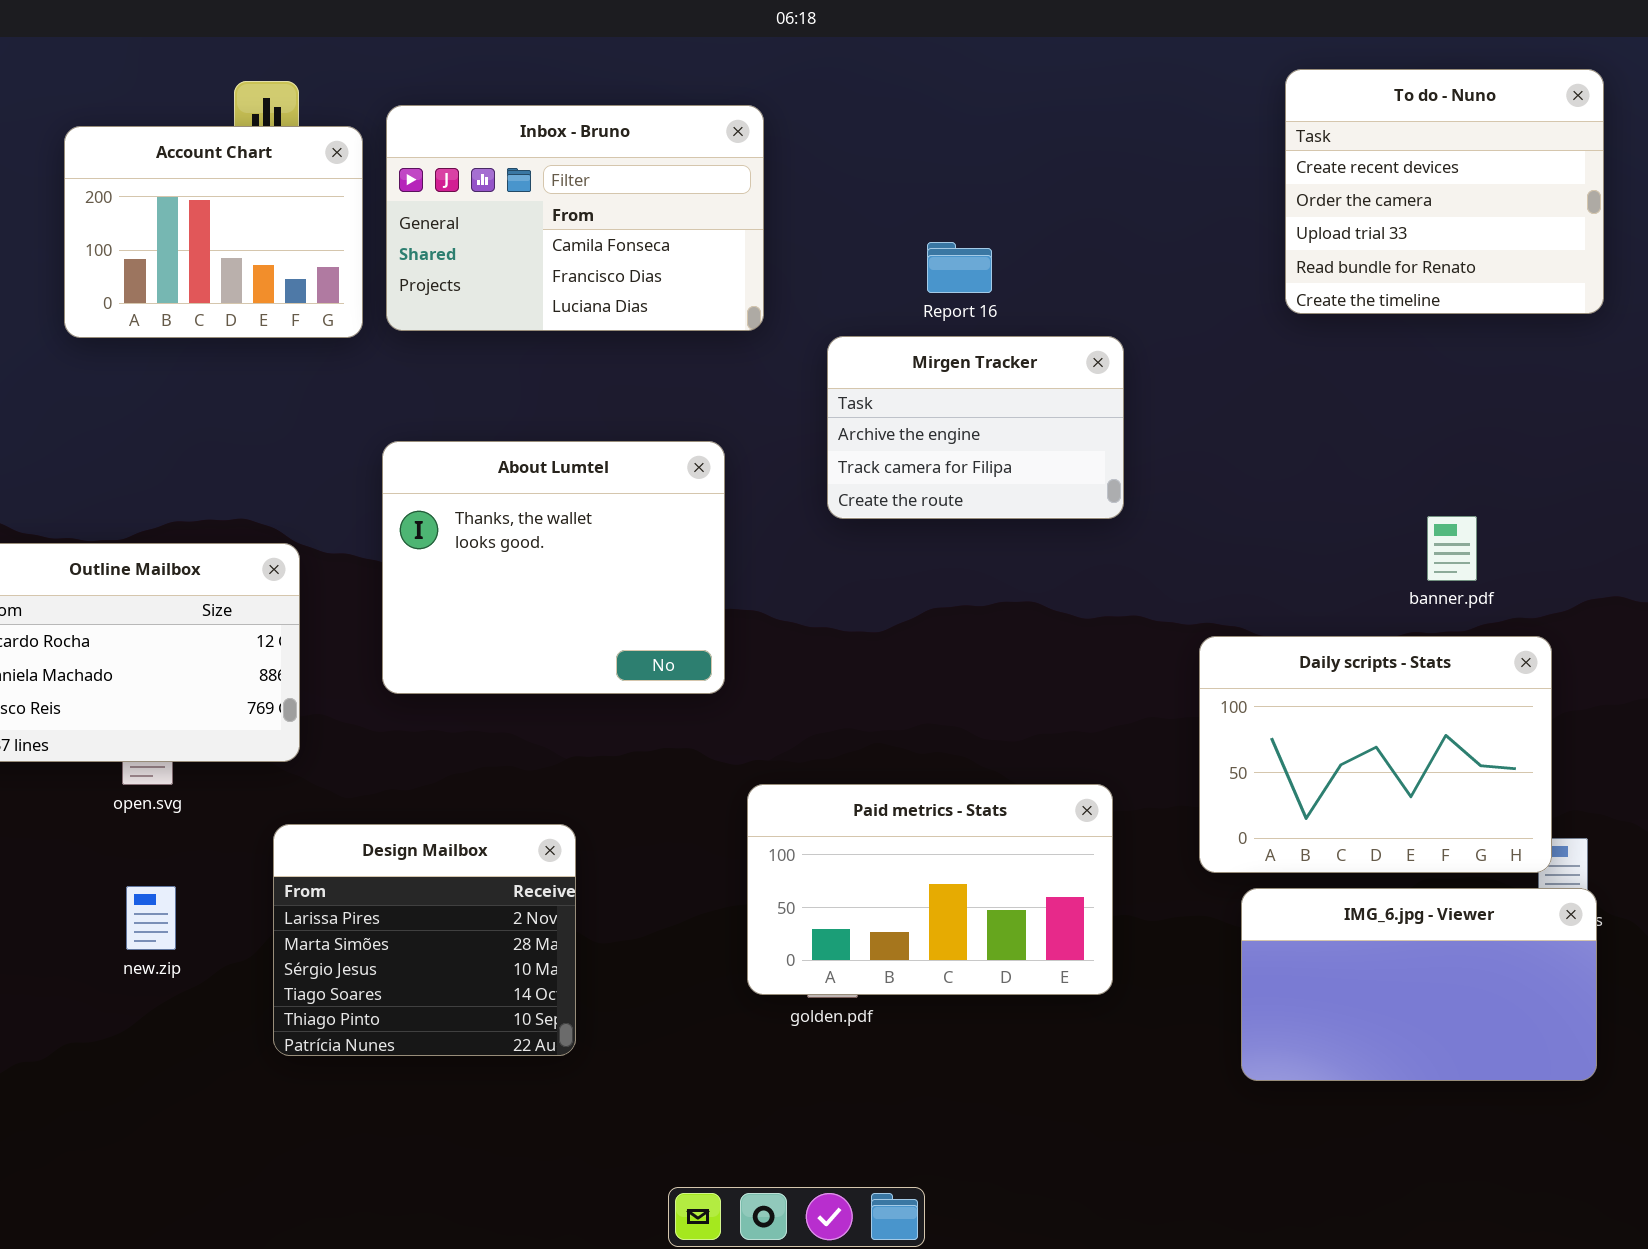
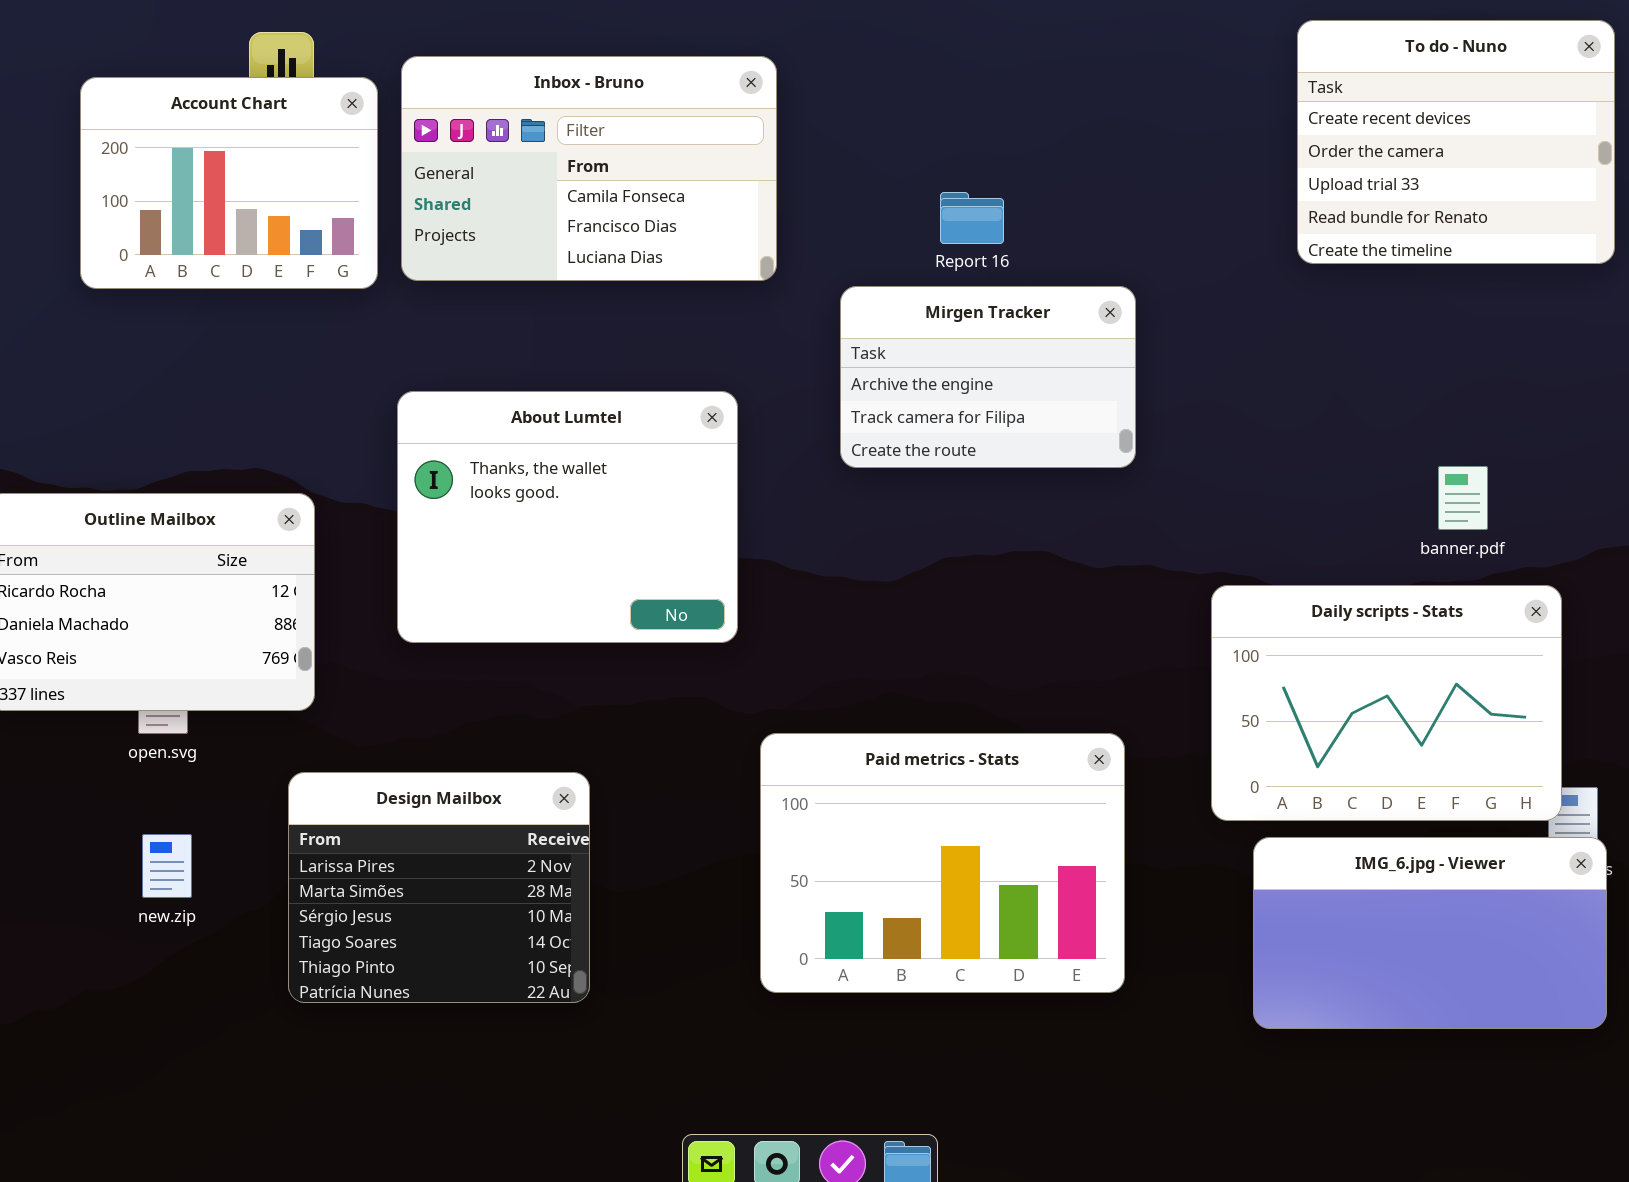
Paid metrics - Stats: [747,784,1113,995] -> [760,733,1125,993], resized

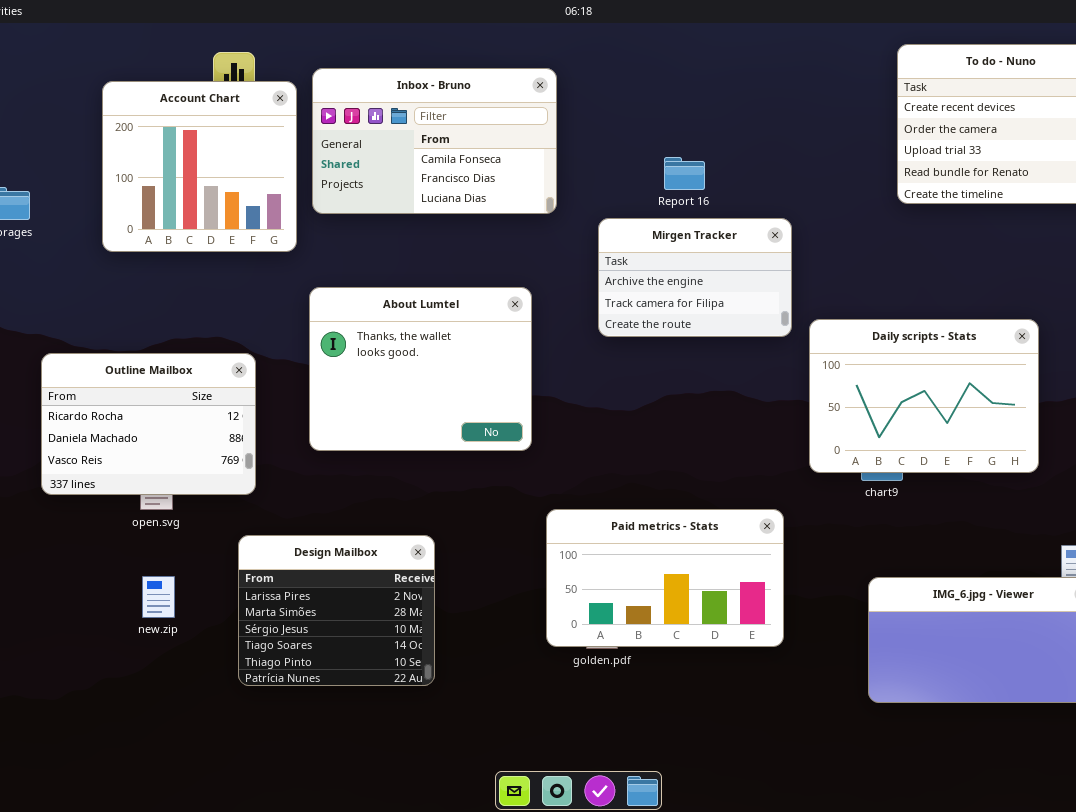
Account Chart: [80,77,378,289] -> [102,81,297,252], resized
Daily scripts - Stats: [1211,585,1562,821] -> [809,319,1039,473], moved
Paid metrics - Stats: [760,733,1125,993] -> [546,509,784,647], resized

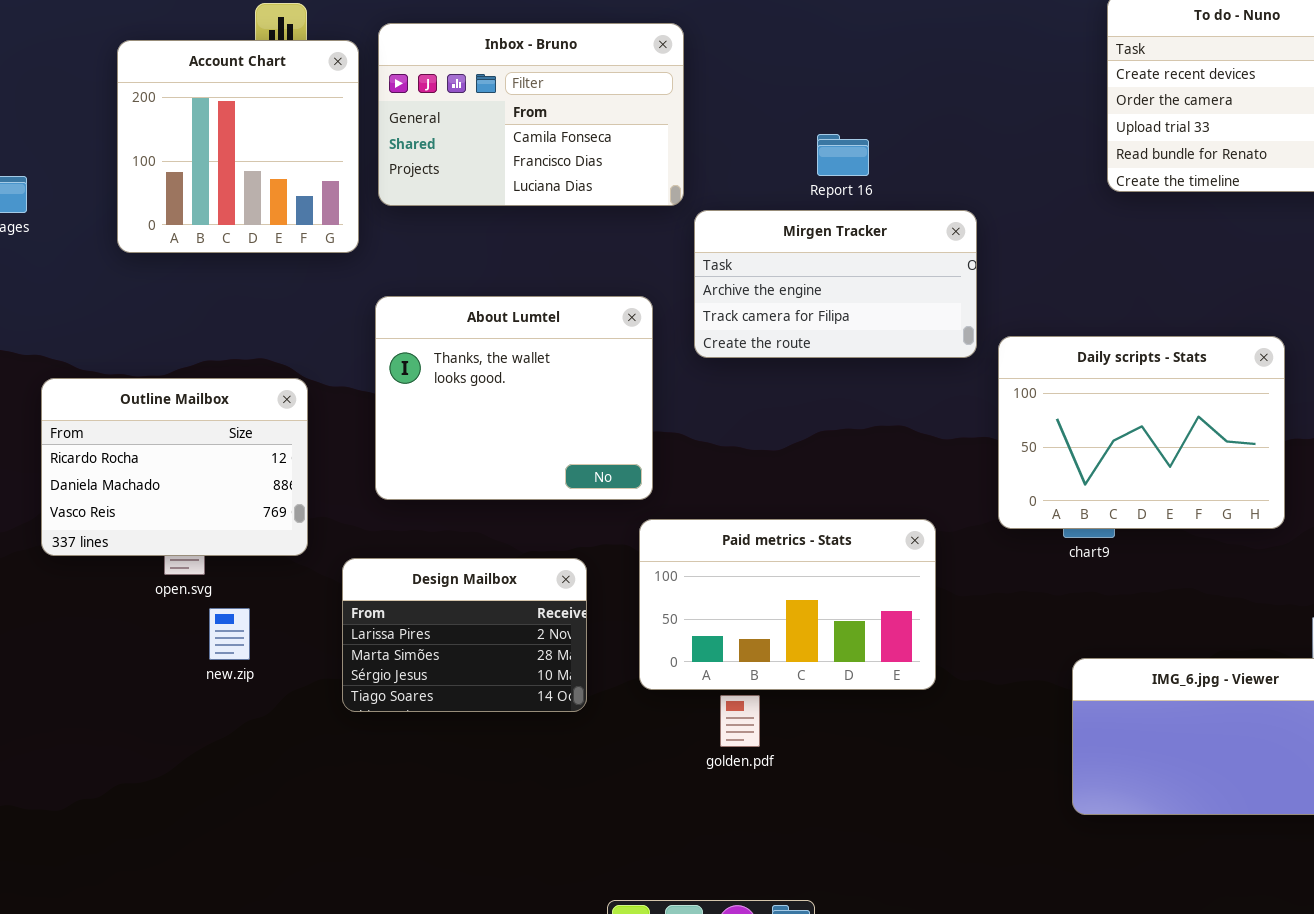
Mirgen Tracker: [598,218,792,337] -> [694,210,977,358], resized
Paid metrics - Stats: [546,509,784,647] -> [639,519,936,690], moved
Design Mailbox: [238,535,435,686] -> [342,558,587,712], moved, resized
new.zip: [142,576,175,618] -> [209,608,250,660], moved

